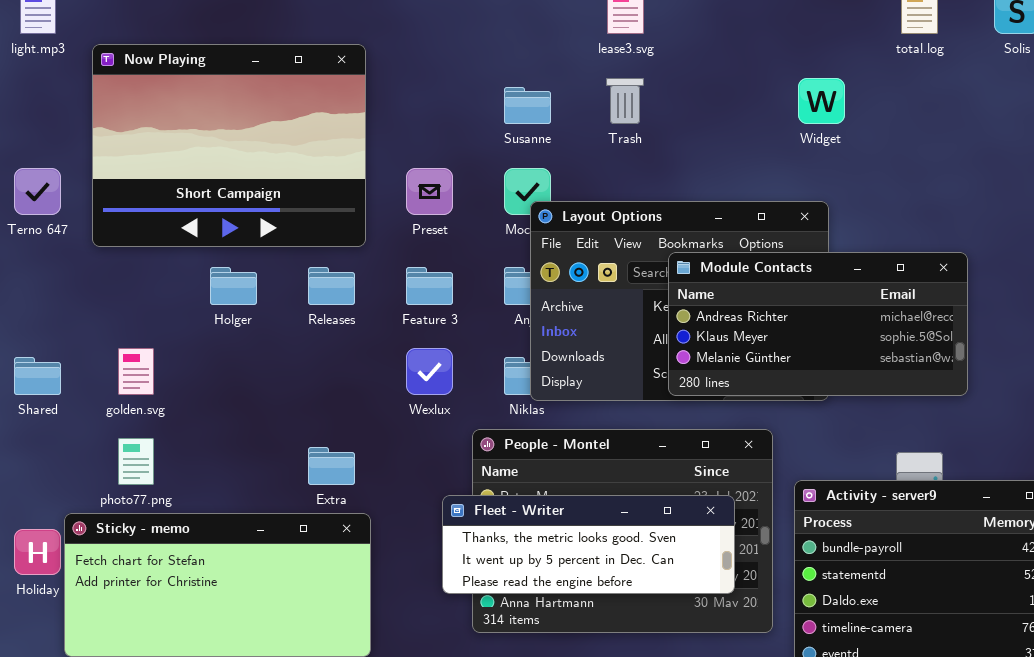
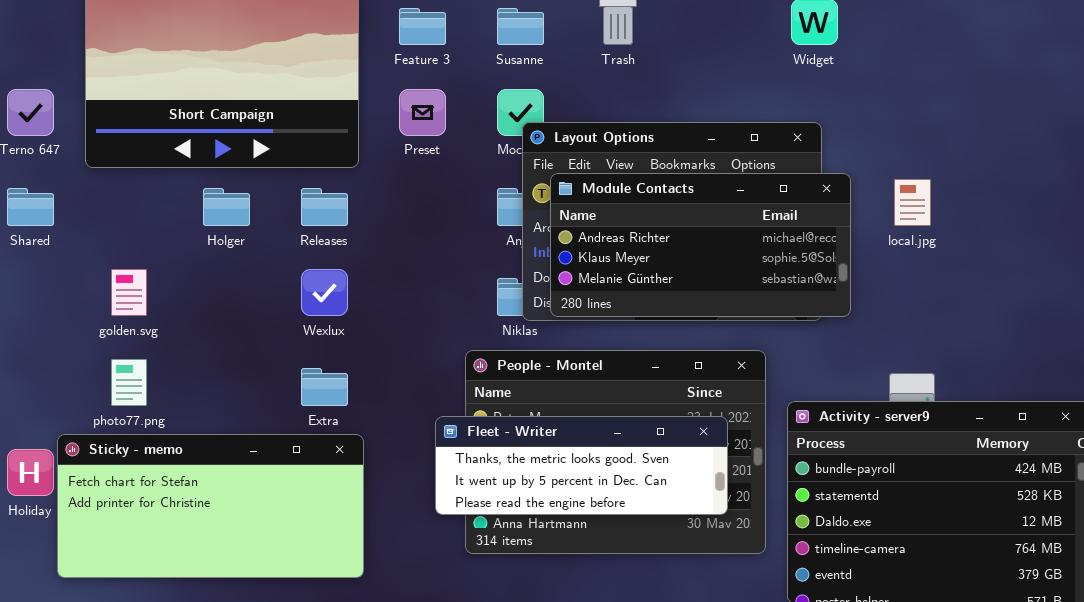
Module Contacts: [668,252,968,396] -> [550,173,851,317], moved
Feature 3: [406,267,453,305] -> [399,8,446,45], moved
Wexlux: [406,348,453,395] -> [301,269,348,316], moved
Shared: [14,357,61,395] -> [7,188,54,226], moved

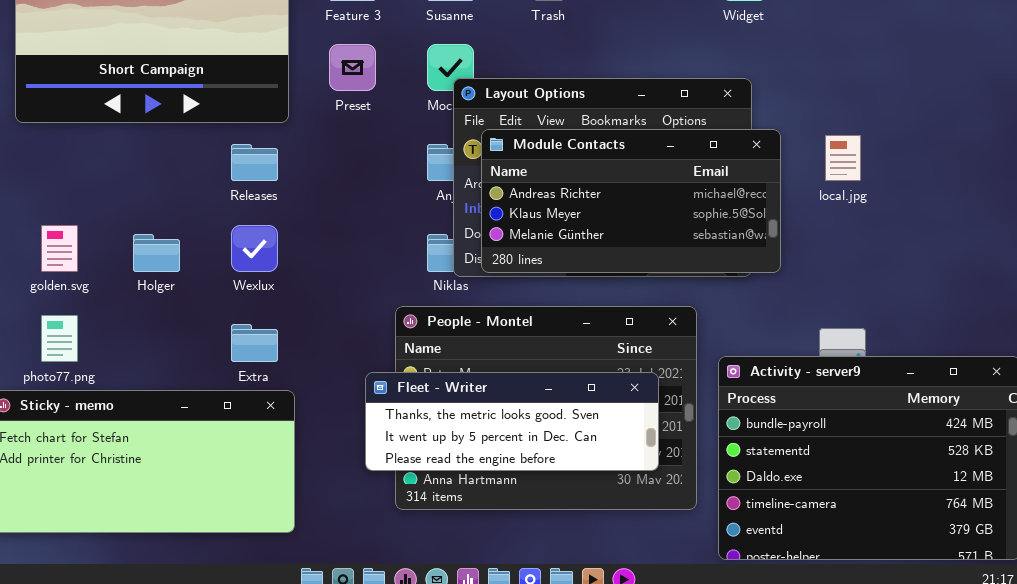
Holger: [203,188,250,226] -> [133,234,180,272], moved

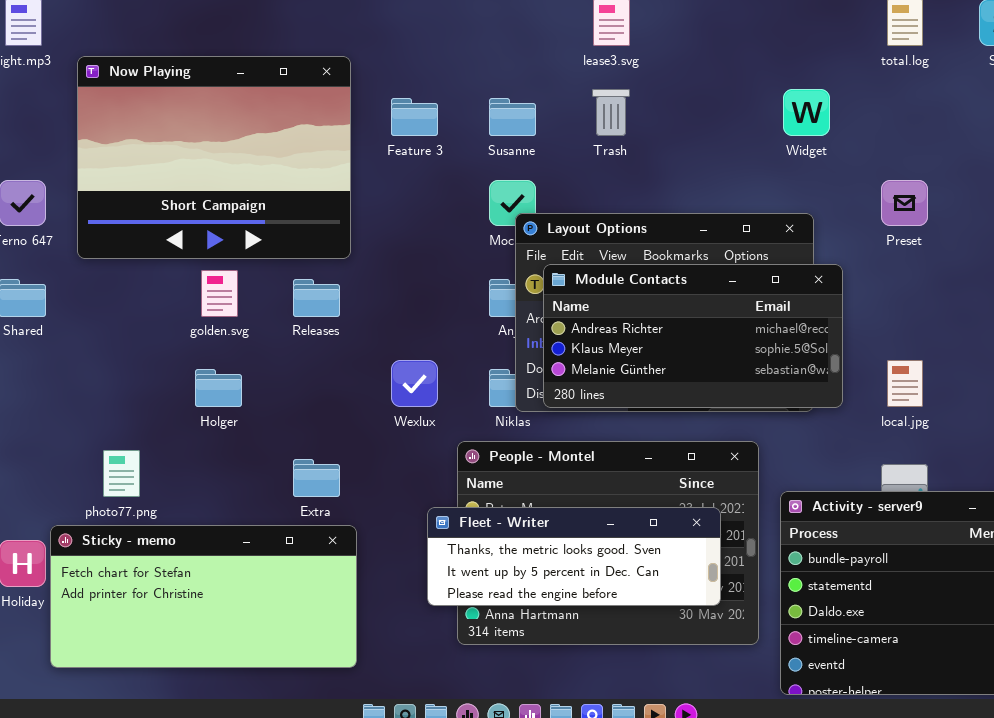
Preset: [329,44,376,91] -> [881,180,928,226], moved
local.jpg: [825,135,861,181] -> [887,360,923,407], moved
golden.svg: [41,225,78,272] -> [201,270,238,317], moved
Wexlux: [231,225,278,272] -> [391,360,438,407], moved

